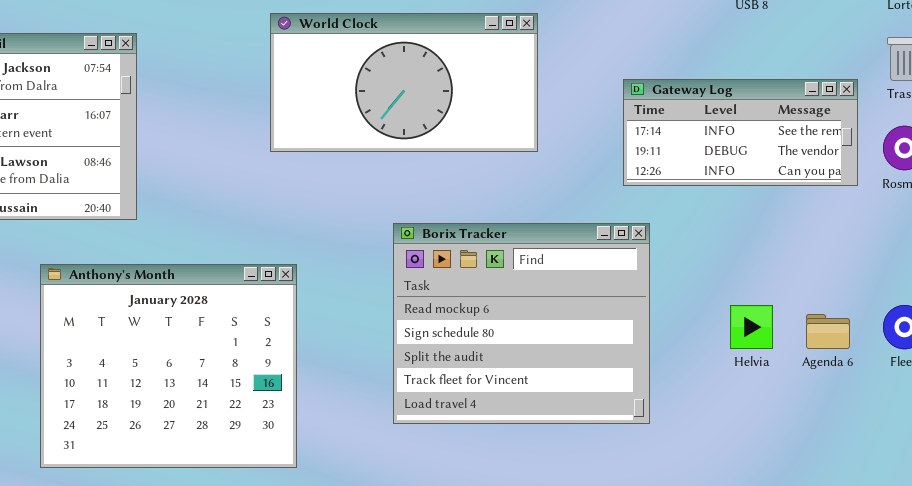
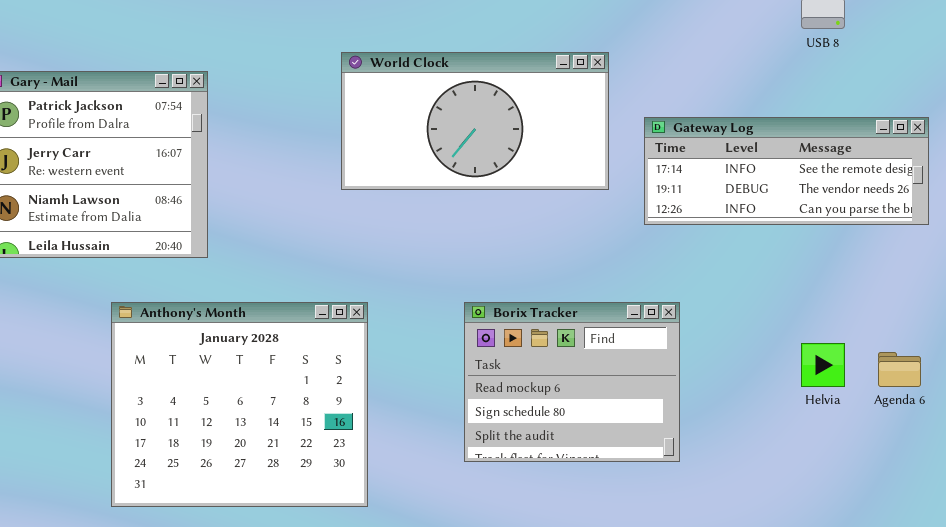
Gateway Log: [623,79,858,186] -> [644,117,929,225], resized
Borix Tracker: [393,223,650,424] -> [464,302,680,462], resized

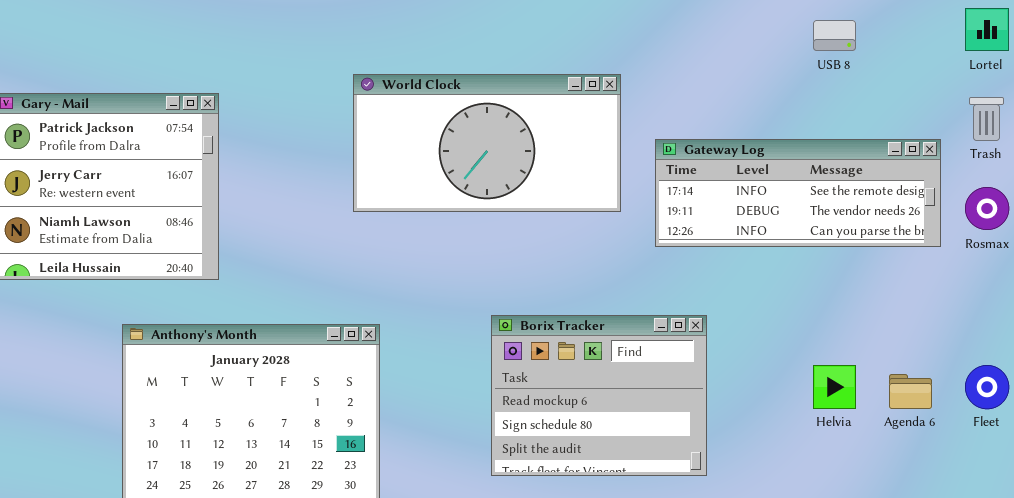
Borix Tracker: [464,302,680,462] -> [491,315,707,476], moved

